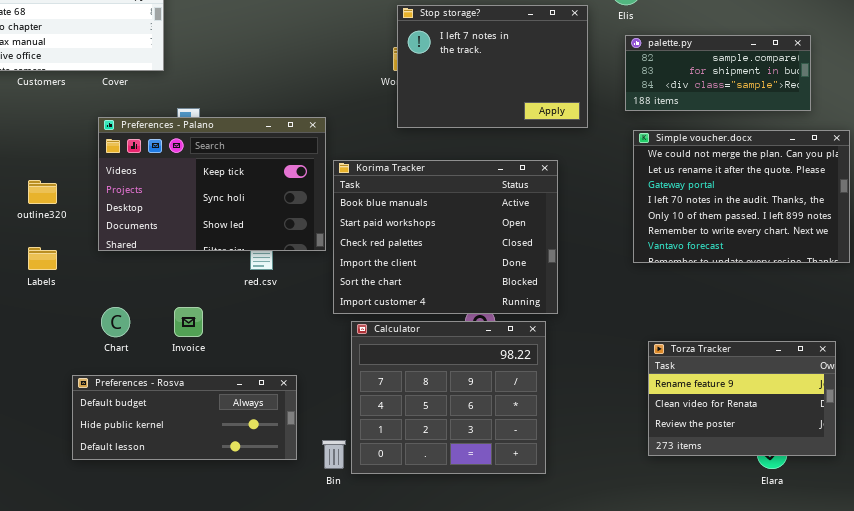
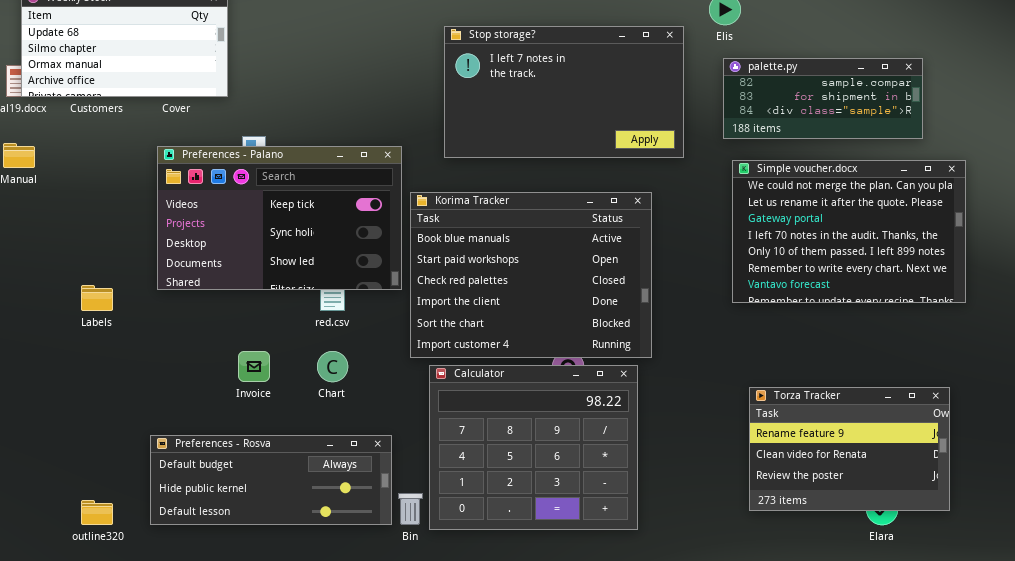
Stop storage?: [397,5,588,128] -> [444,26,684,158], resized
outline320: [28,180,57,204] -> [81,500,113,525], moved
Chart: [101,307,130,337] -> [317,351,348,382], moved
Preferences - Rosva: [72,375,297,460] -> [150,435,392,525], moved

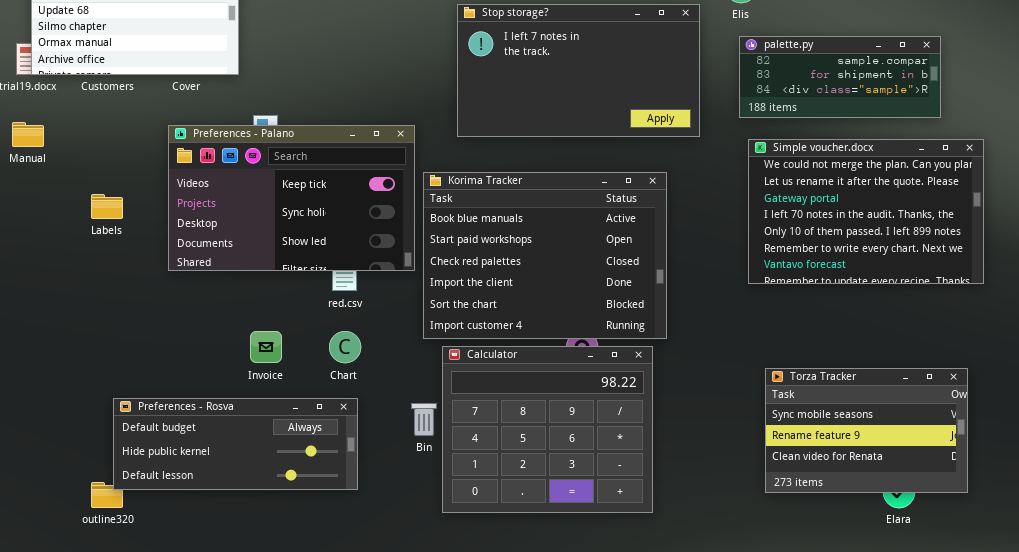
Labels: [81,285,113,311] -> [91,194,123,219], moved
Torza Tracker: [749,387,950,511] -> [765,368,968,493], scrolled up 1 row
Preferences - Rosva: [150,435,392,525] -> [113,398,358,490], moved
Bin: [398,493,423,525] -> [411,403,437,436], moved

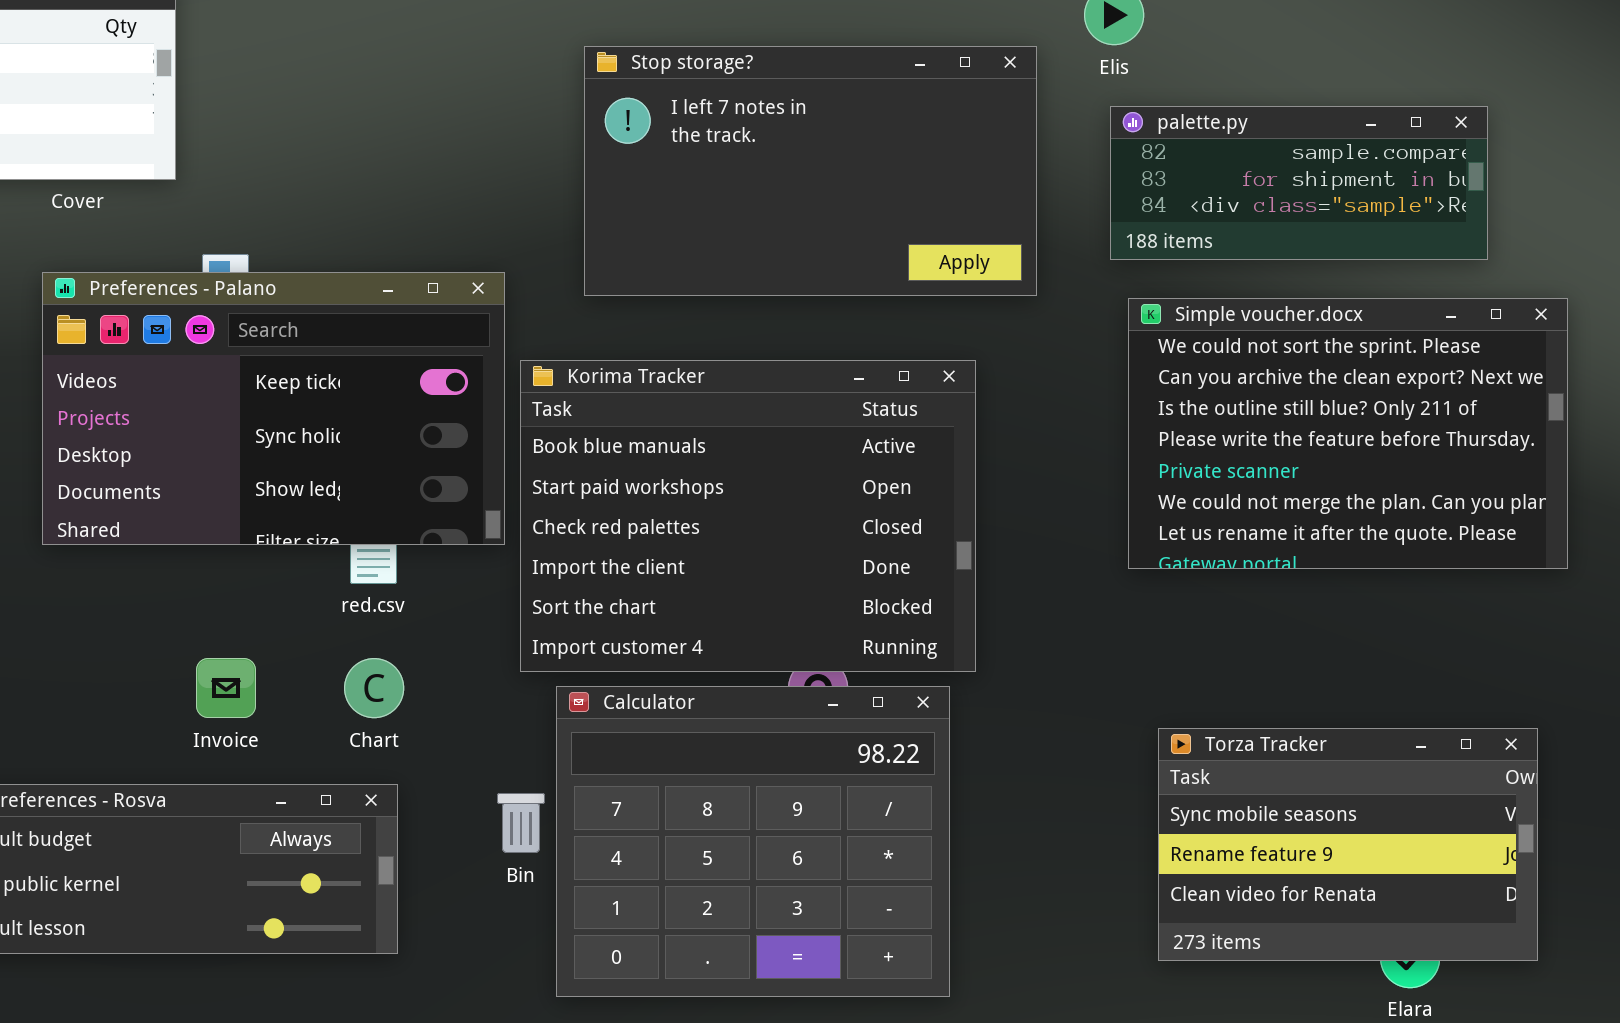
Simple voucher.docx: [748,139,984,284] -> [1128,298,1568,569], scrolled up 5 rows

